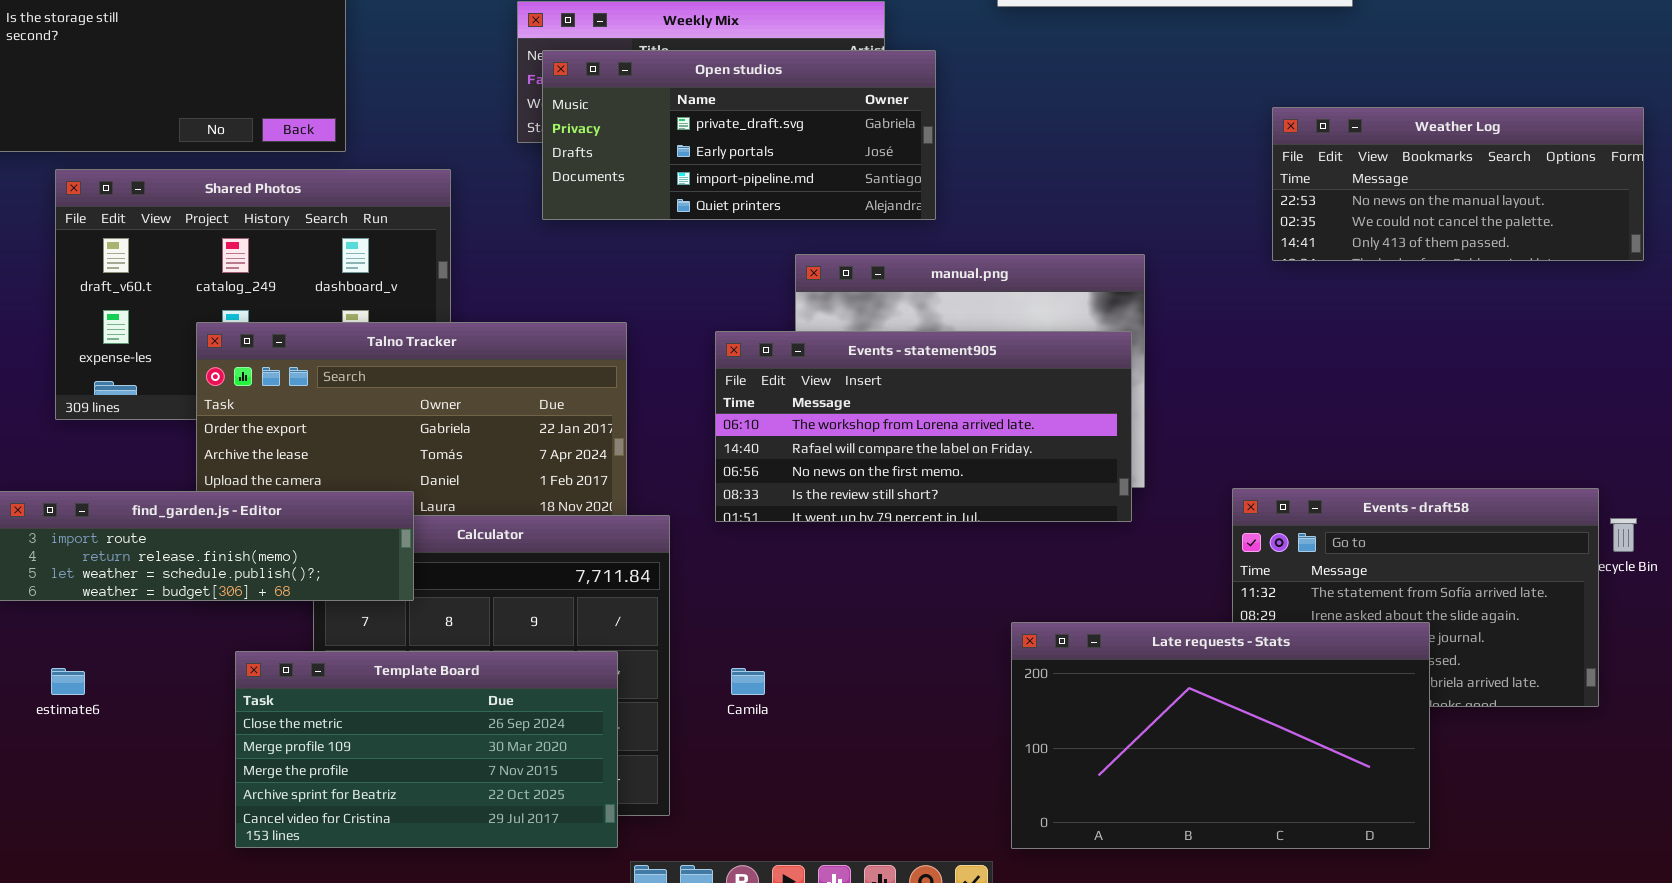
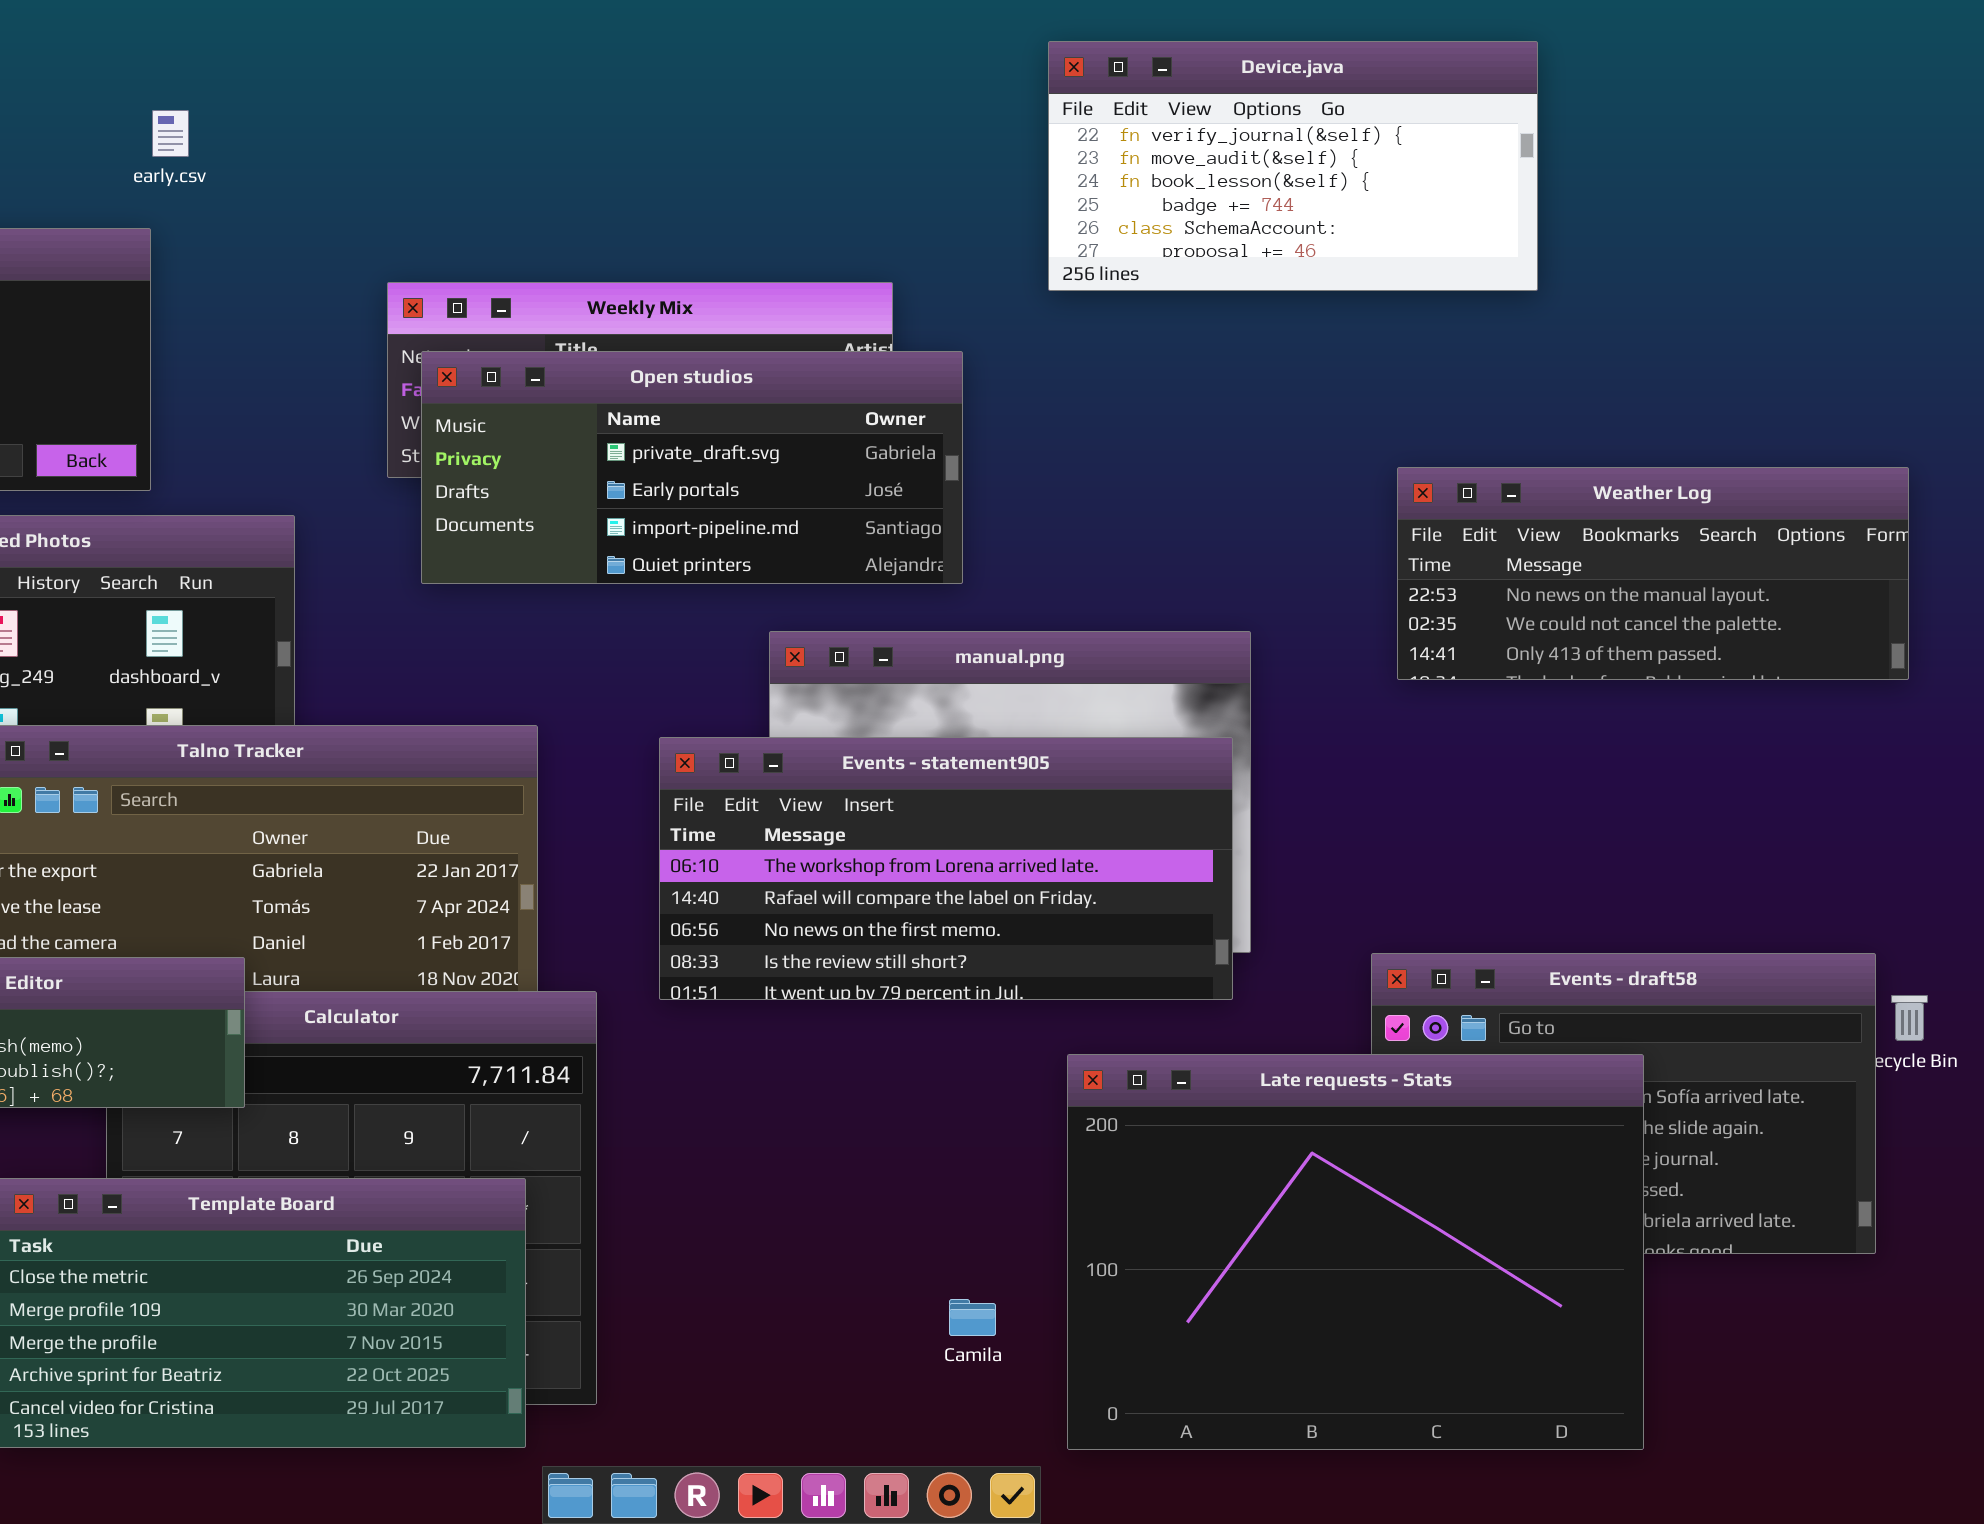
Weather Log: [1272,107,1644,261] -> [1397,467,1909,680], moved
Late requests - Stats: [1011,622,1430,849] -> [1067,1054,1644,1450], resized
Camila: [731,668,765,695] -> [949,1299,996,1336], moved

